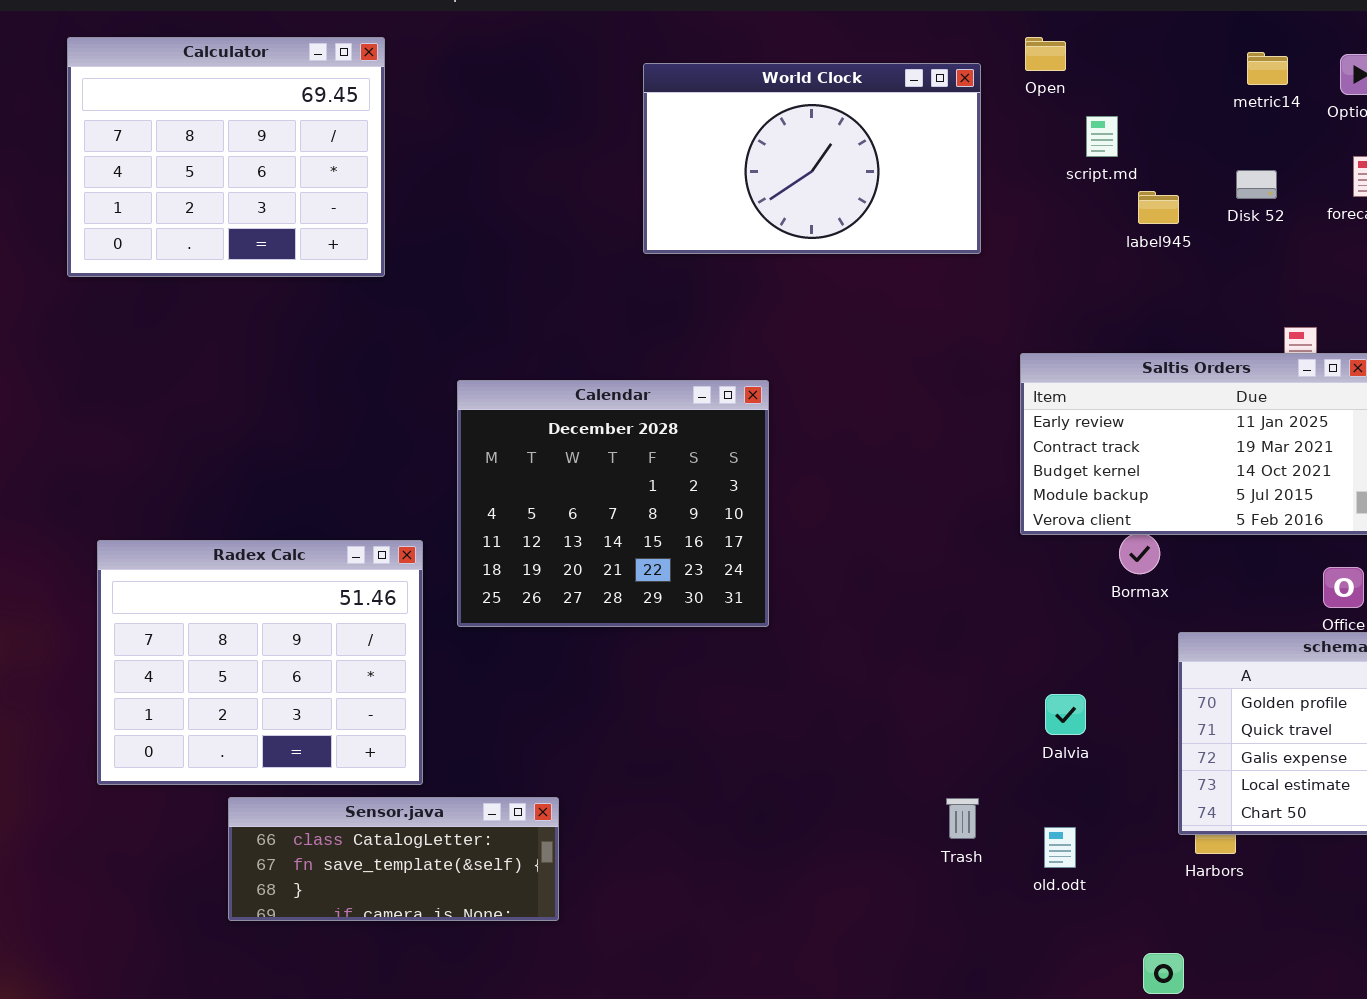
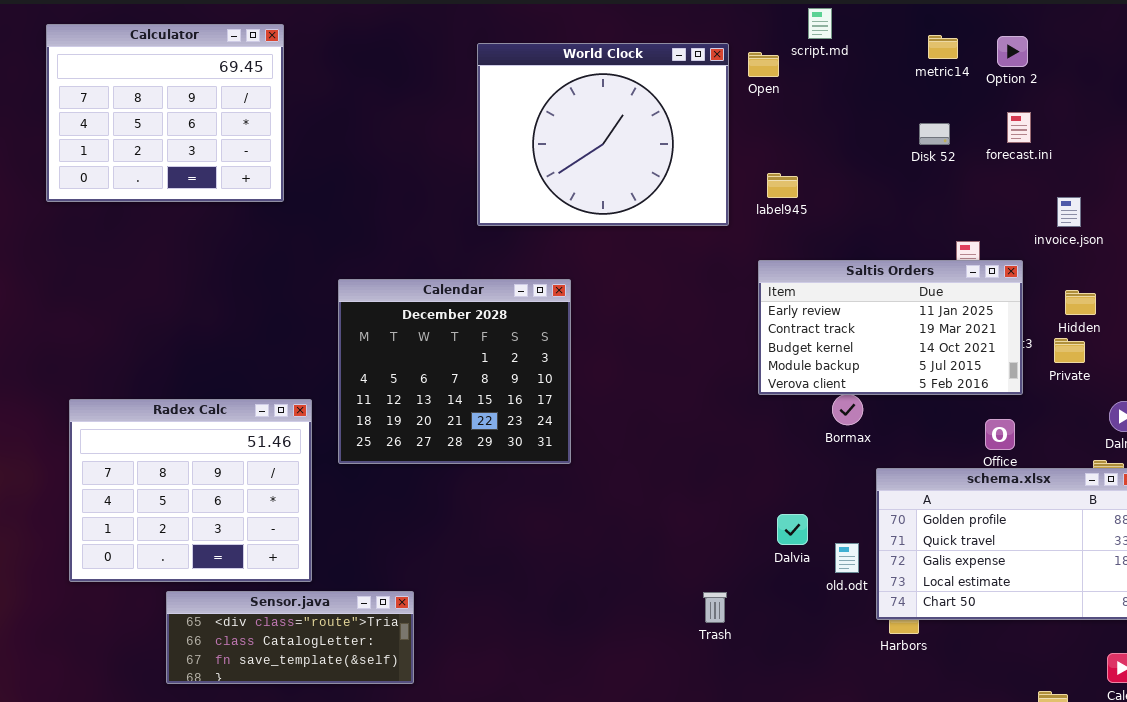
Open: [1025,37,1066,71] -> [748,52,779,77], moved
World Clock: [643,63,981,254] -> [477,43,729,226], resized
script.md: [1086,116,1118,157] -> [808,8,832,39], moved
label945: [1138,191,1179,224] -> [767,173,798,198], moved
Sensor.java: [228,797,559,921] -> [166,591,414,684], scrolled up 1 row
old.odt: [1044,827,1076,868] -> [835,543,859,573], moved

